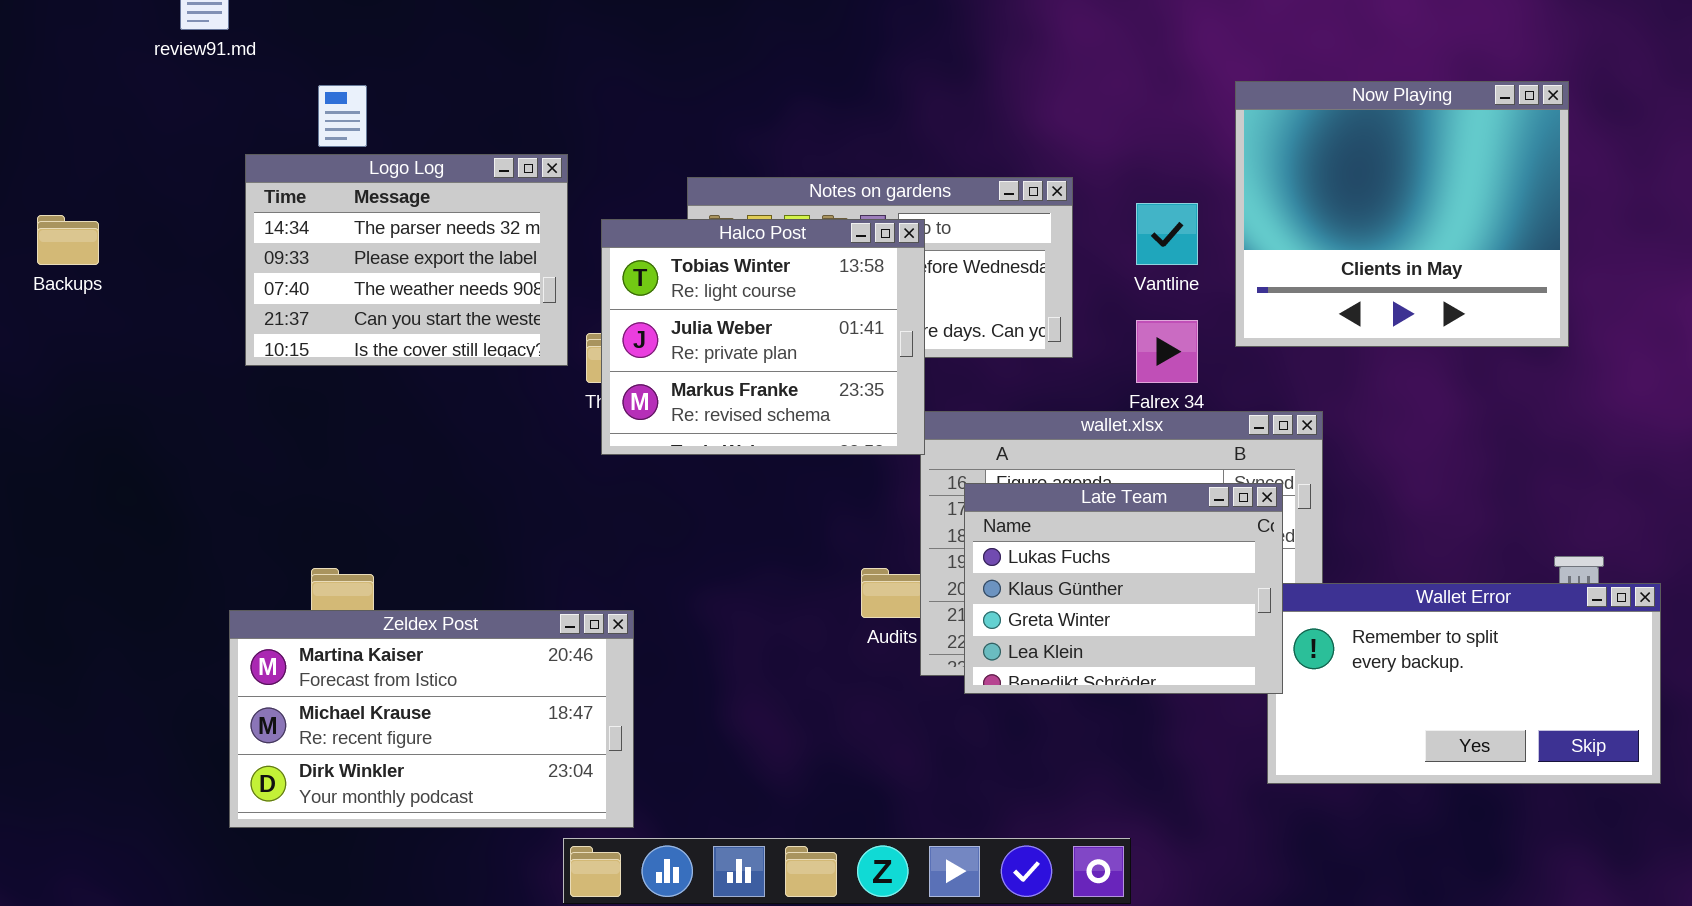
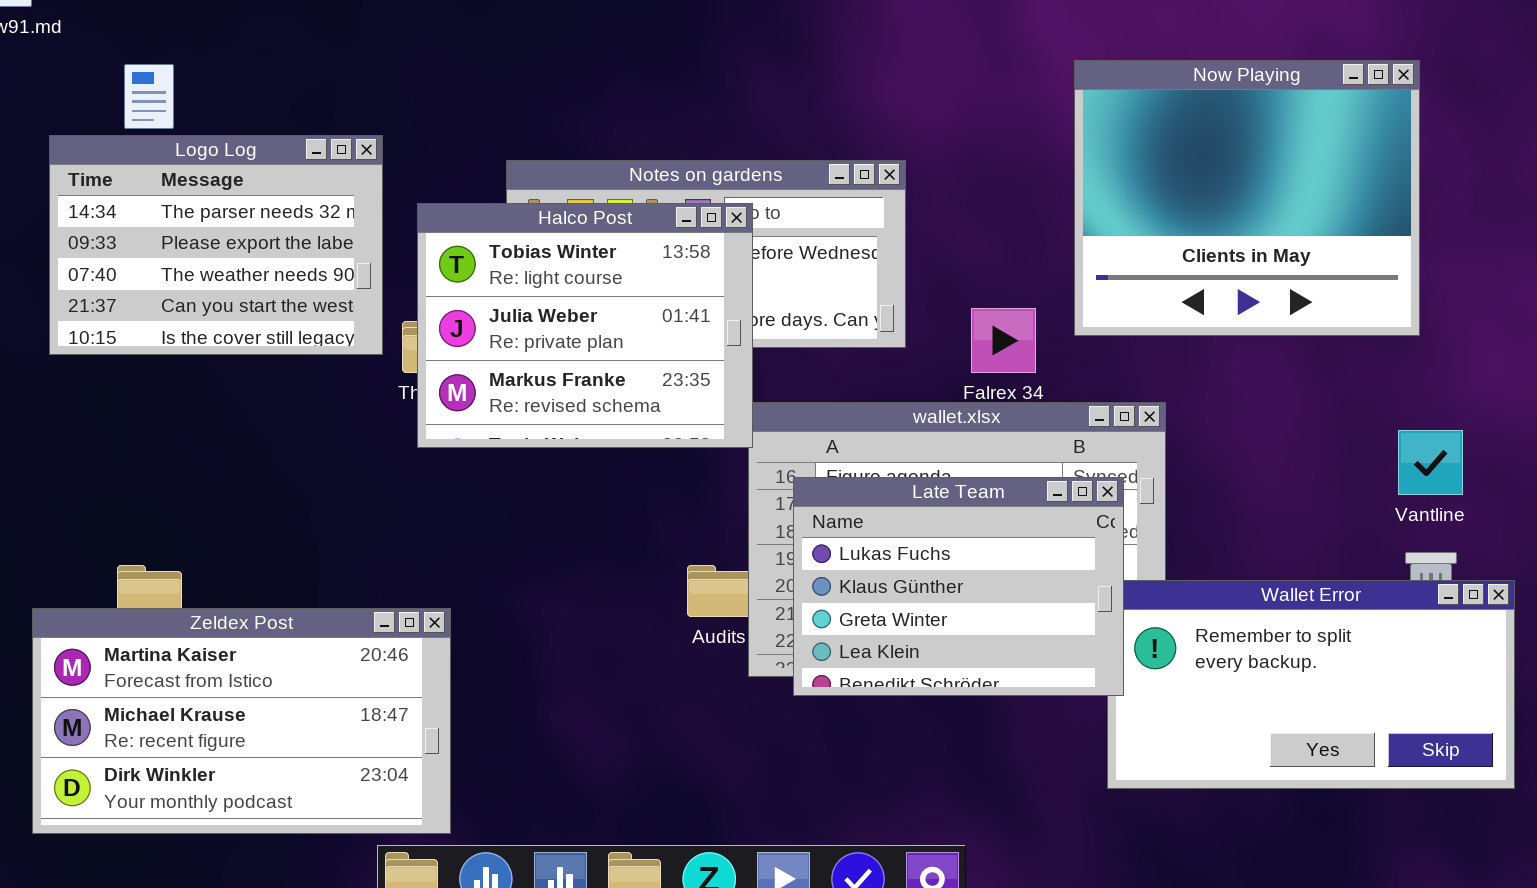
Vantline: [1136,203,1198,265] -> [1398,430,1463,495], moved

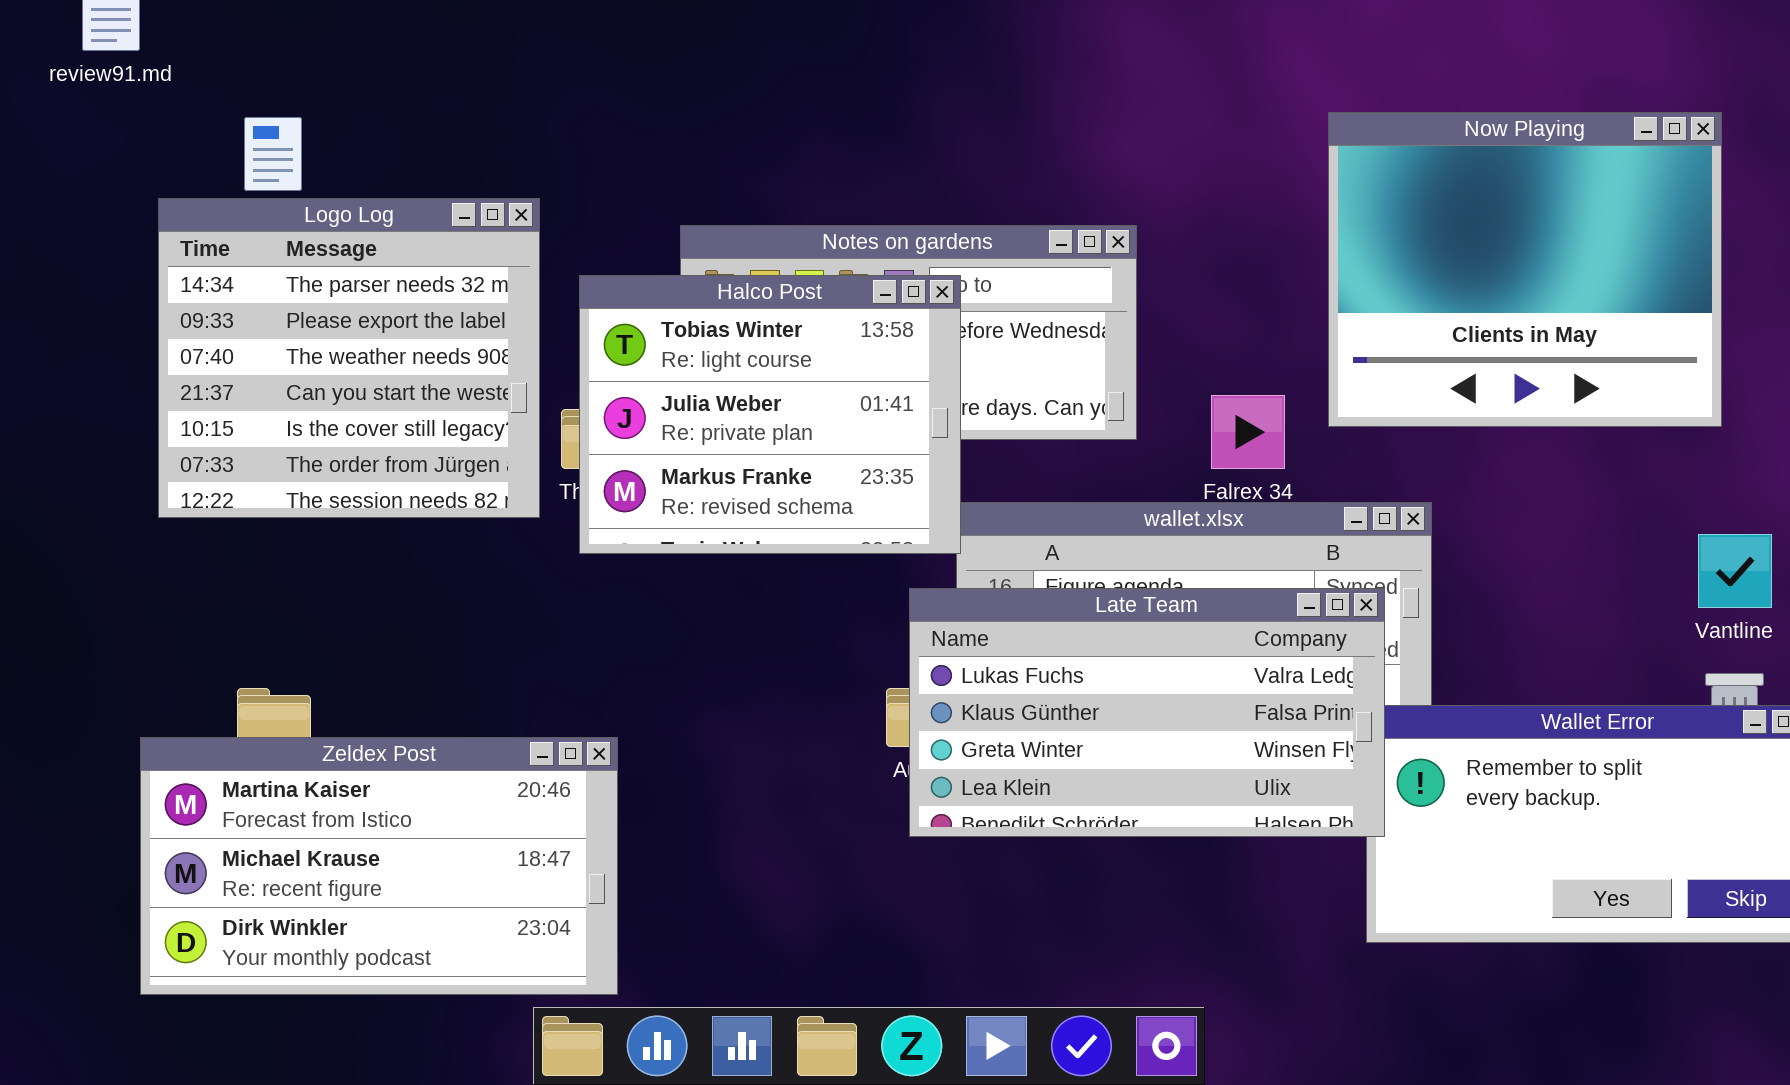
Logo Log: [49,135,383,355] -> [158,198,540,518], resized
Late Team: [793,477,1124,696] -> [909,588,1385,837], resized

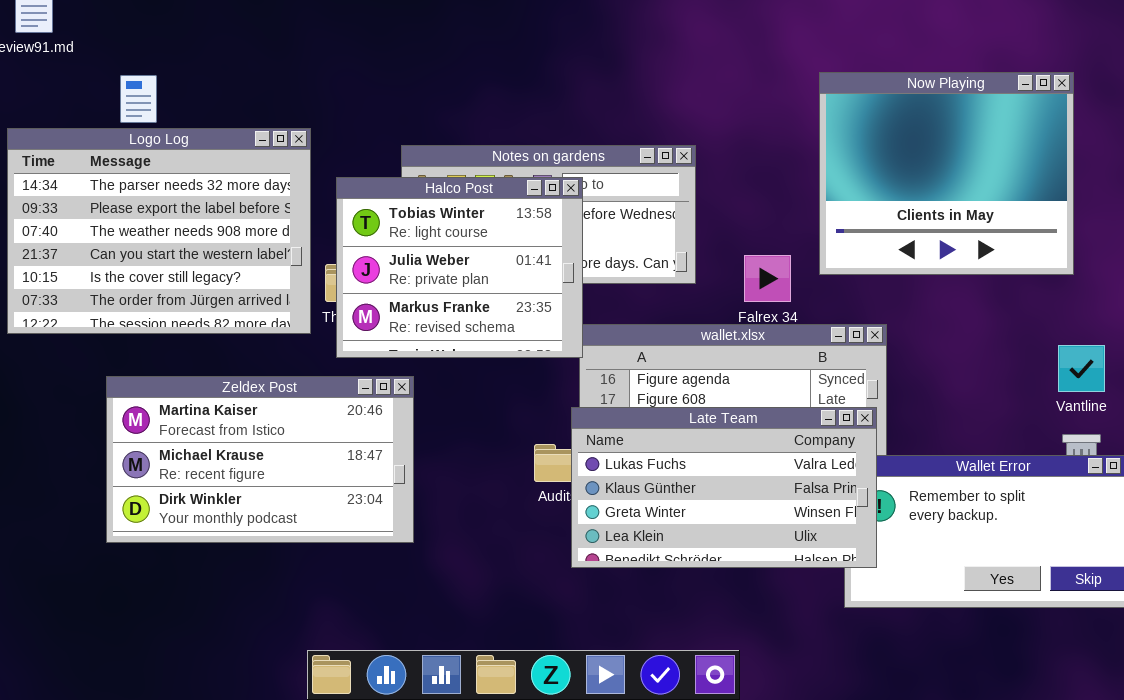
Logo Log: [158,198,540,518] -> [7,128,311,334], resized
Late Team: [909,588,1385,837] -> [571,407,877,568], moved
Zeldex Post: [140,737,618,995] -> [106,376,414,543], moved

